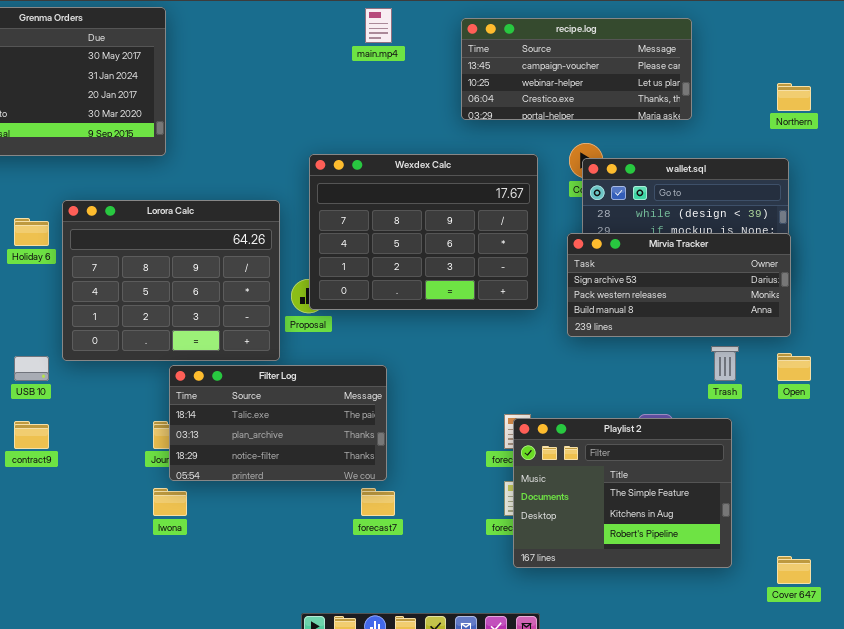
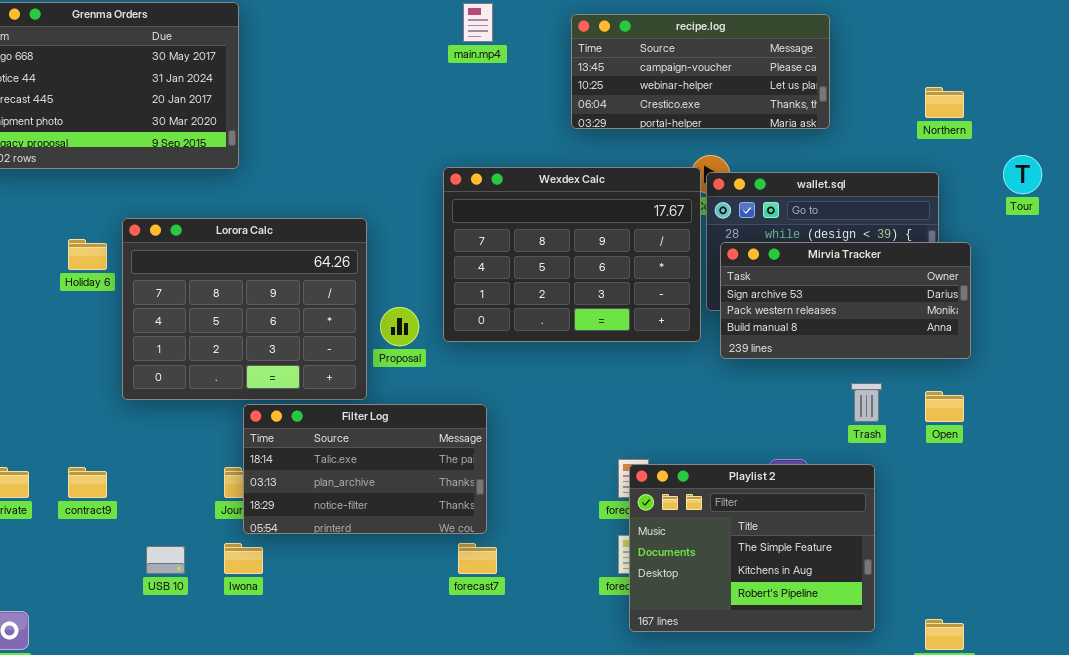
Wexdex Calc: [309,154,538,310] -> [443,167,701,342], moved
Mirvia Tracker: [567,233,791,337] -> [720,242,971,359], moved
USB 10: [14,356,49,381] -> [146,546,185,574], moved

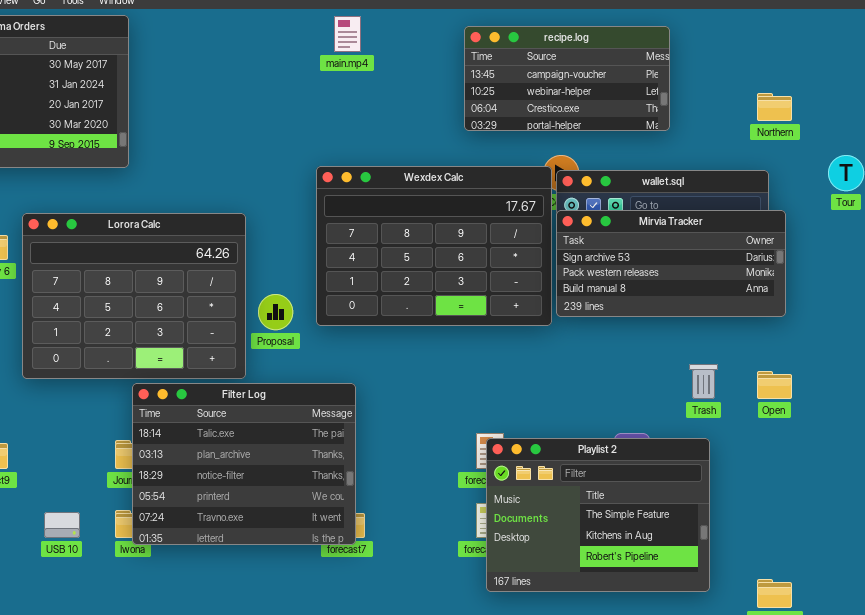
recipe.log: [571,14,830,129] -> [464,26,670,131], resized
Mirvia Tracker: [720,242,971,359] -> [556,210,786,317], moved
Filter Log: [243,404,487,534] -> [132,383,356,545], resized

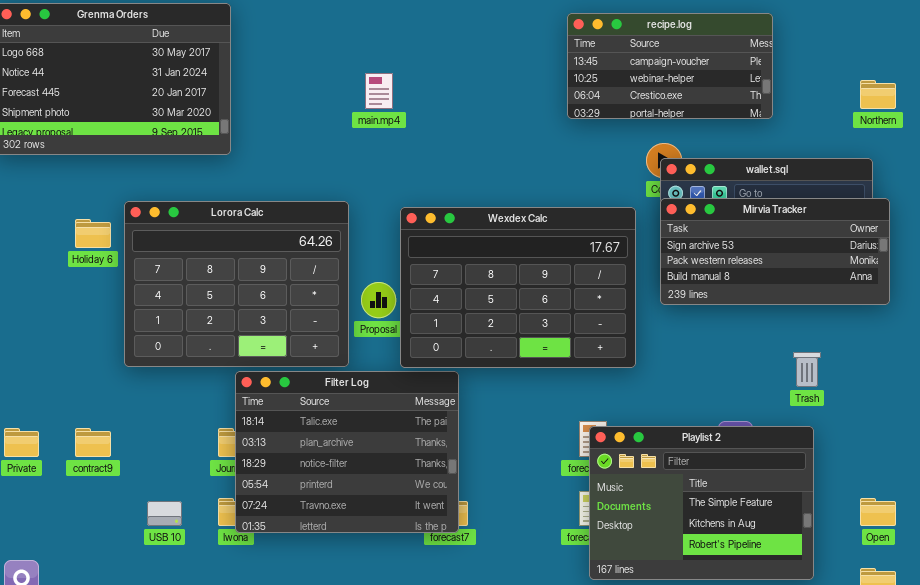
main.mp4: [334,16,361,52] -> [365,73,393,109], moved
Wexdex Calc: [316,166,552,326] -> [400,207,636,368], moved
Open: [757,371,792,399] -> [860,498,896,526], moved

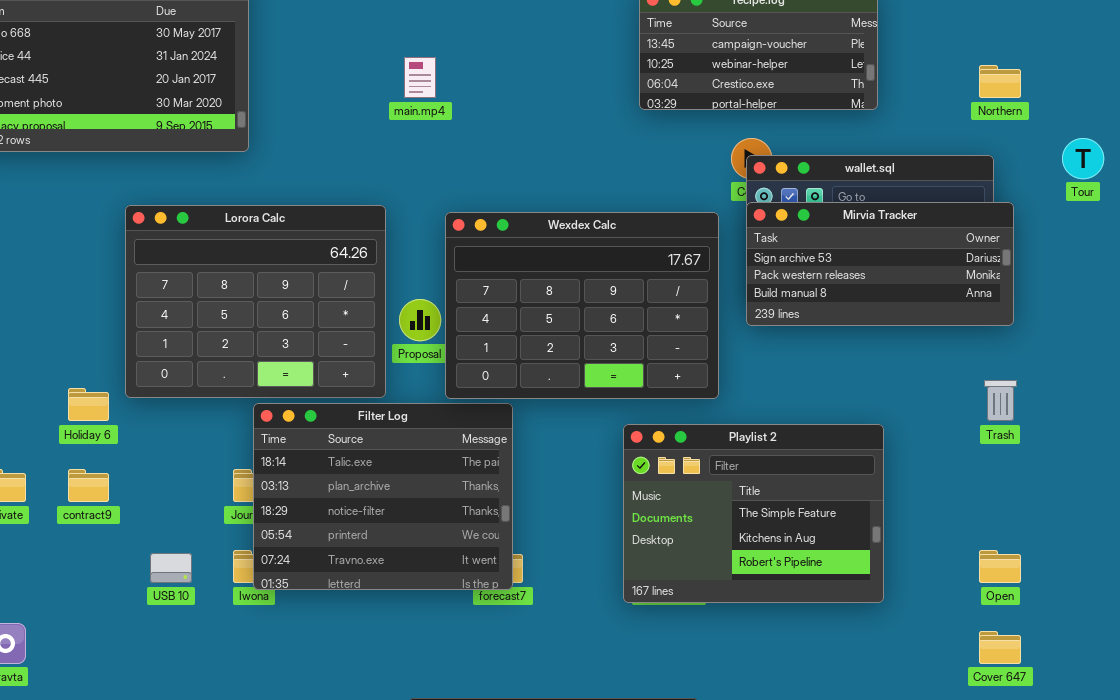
Holiday 6: [75,219,111,248] -> [68,388,109,421], moved
Trash: [793,352,821,387] -> [984,380,1017,421], moved
Playlist 2: [589,426,814,580] -> [623,424,884,603], moved

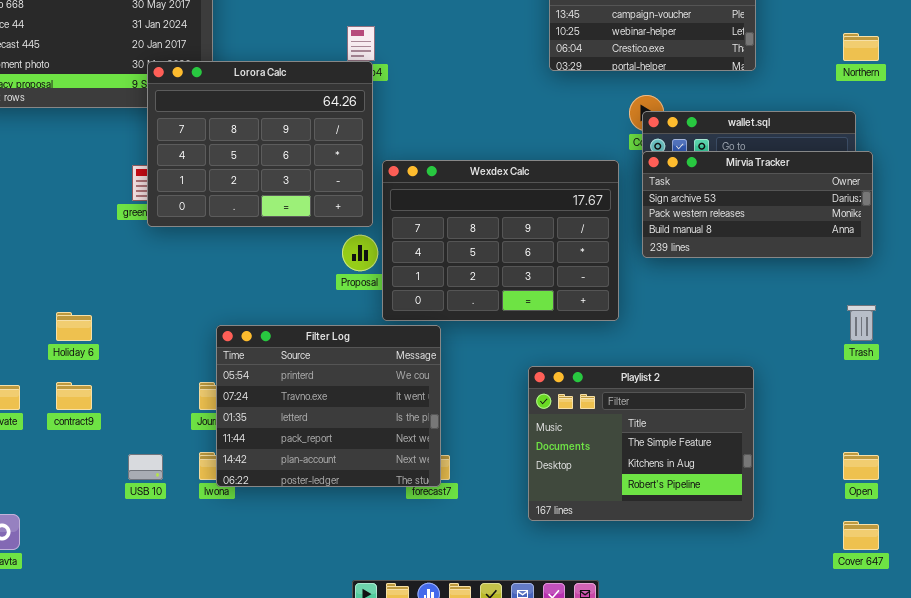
Lorora Calc: [125,205,386,398] -> [147,61,373,227], moved
Filter Log: [253,403,513,590] -> [216,325,441,487], scrolled down 3 rows
Playlist 2: [623,424,884,603] -> [528,366,754,521], moved

